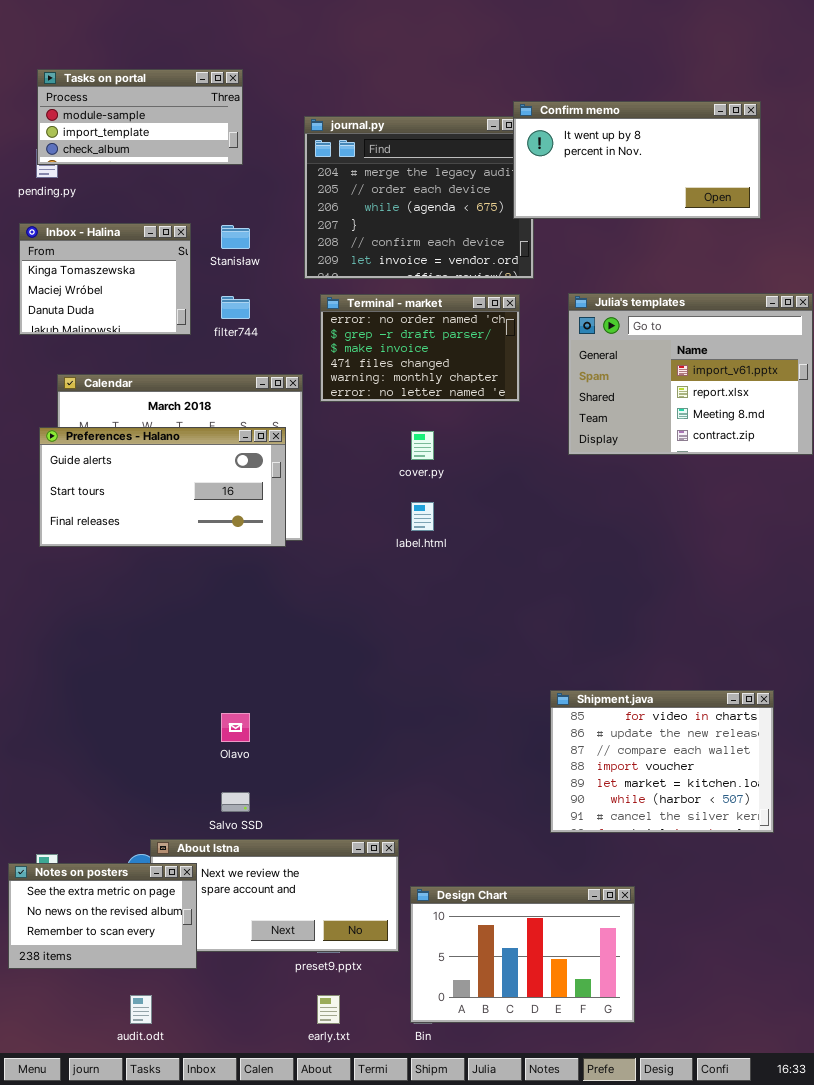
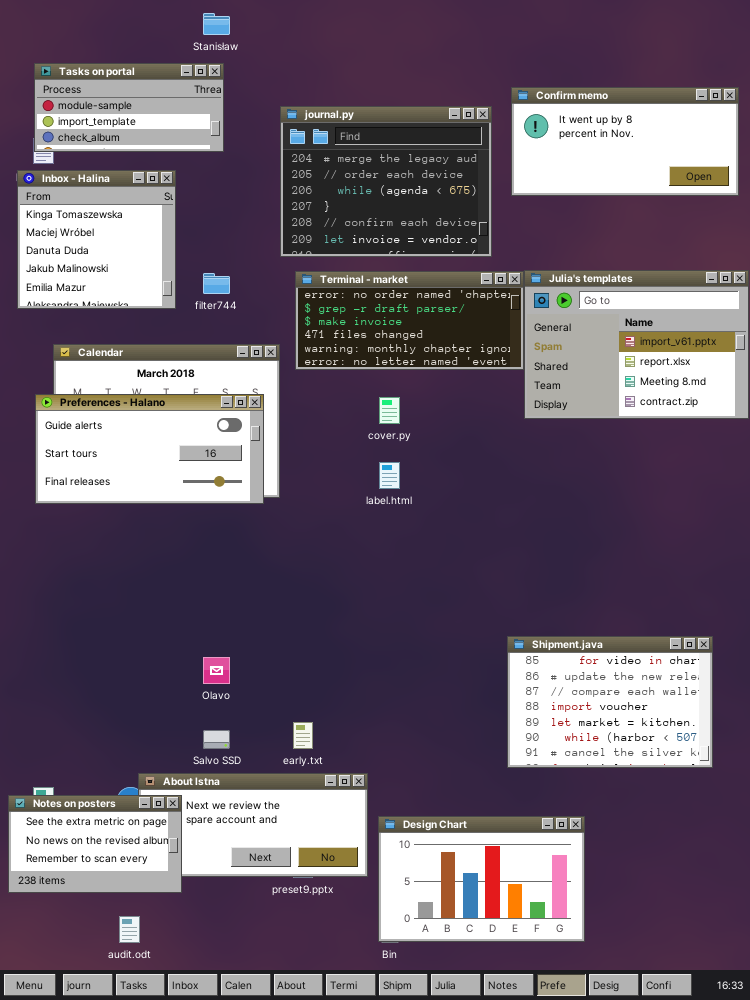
Confirm memo: [513,101,761,219] -> [511,87,739,196], moved
Inbox - Halina: [19,223,191,335] -> [17,170,176,309], resized
Stanisław: [221,225,250,249] -> [203,13,230,35], moved
Terminal - market: [320,294,520,402] -> [295,271,524,370], resized
early.txt: [317,995,340,1024] -> [293,722,313,749], moved

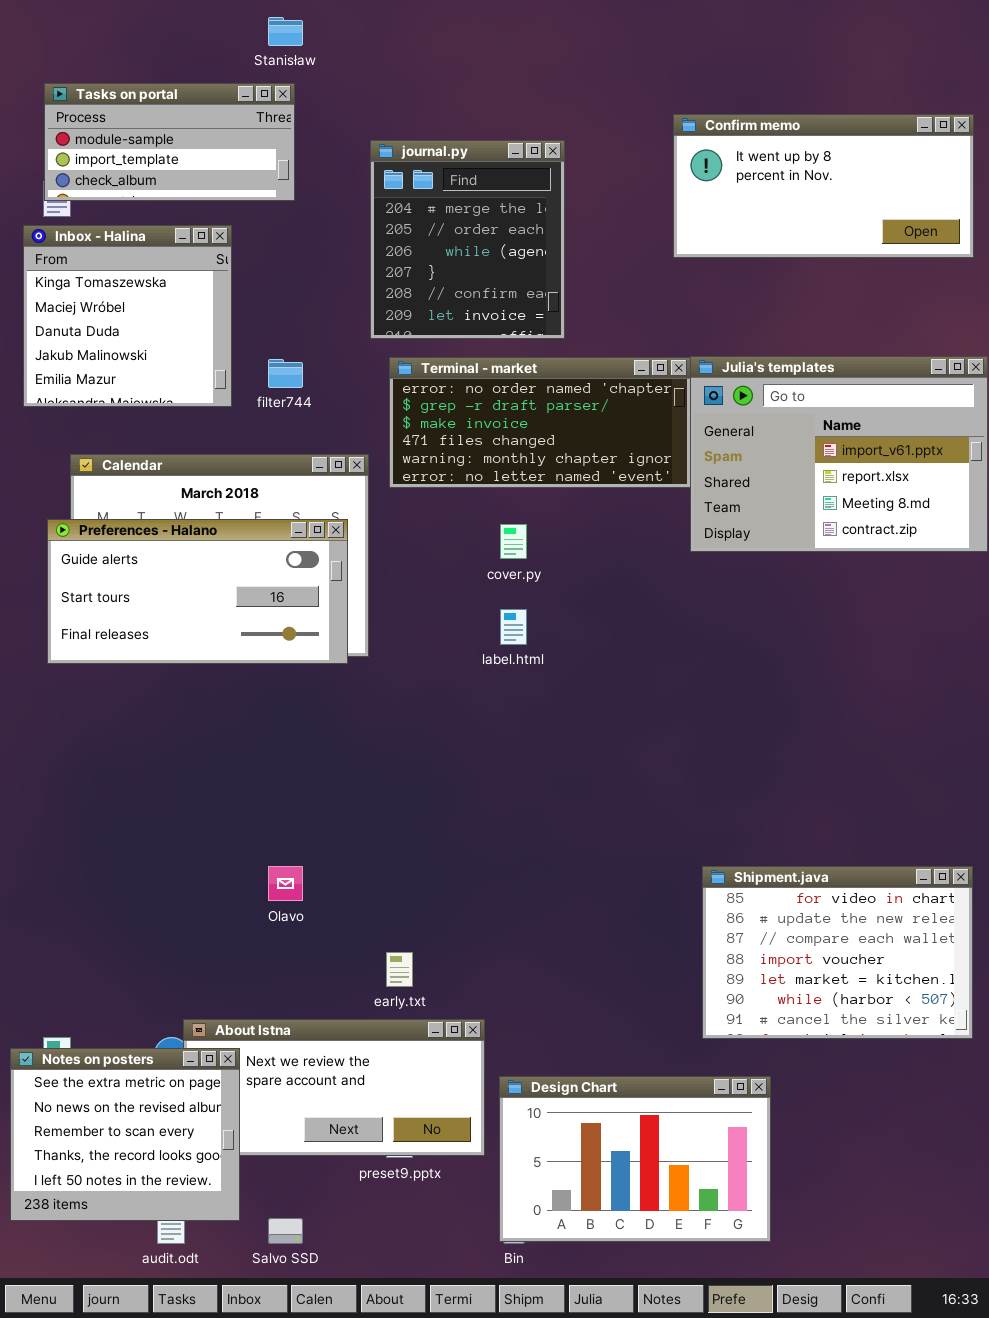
journal.py: [280,106,492,257] -> [370,140,565,339], resized
Shipment.java: [507,636,713,768] -> [702,866,973,1039], moved
Salvo SSD: [203,730,230,749] -> [268,1218,303,1244], moved
Notes on posters: [8,795,182,893] -> [10,1048,240,1221], resized

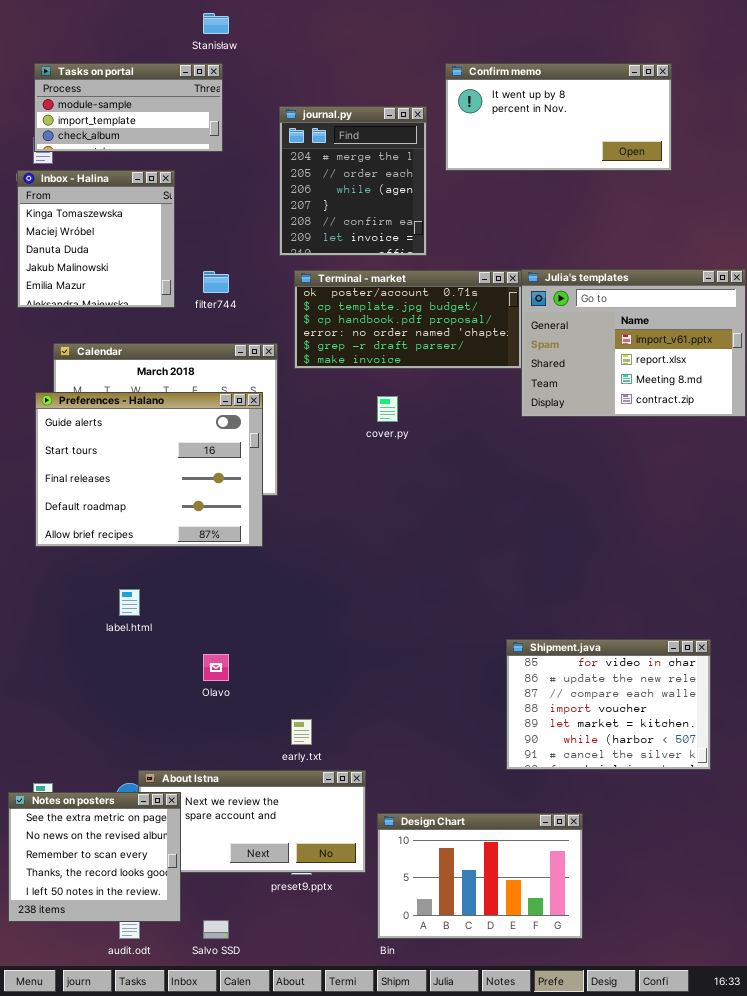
Confirm memo: [673,114,974,258] -> [445,63,672,171], moved
Terminal - market: [389,357,691,488] -> [294,270,522,369], scrolled up 3 rows
Preferences - Halano: [47,519,348,664] -> [35,392,263,547], resized
label.html: [500,609,527,645] -> [119,589,140,616], moved
Shipment.java: [702,866,973,1039] -> [506,639,711,770], moved

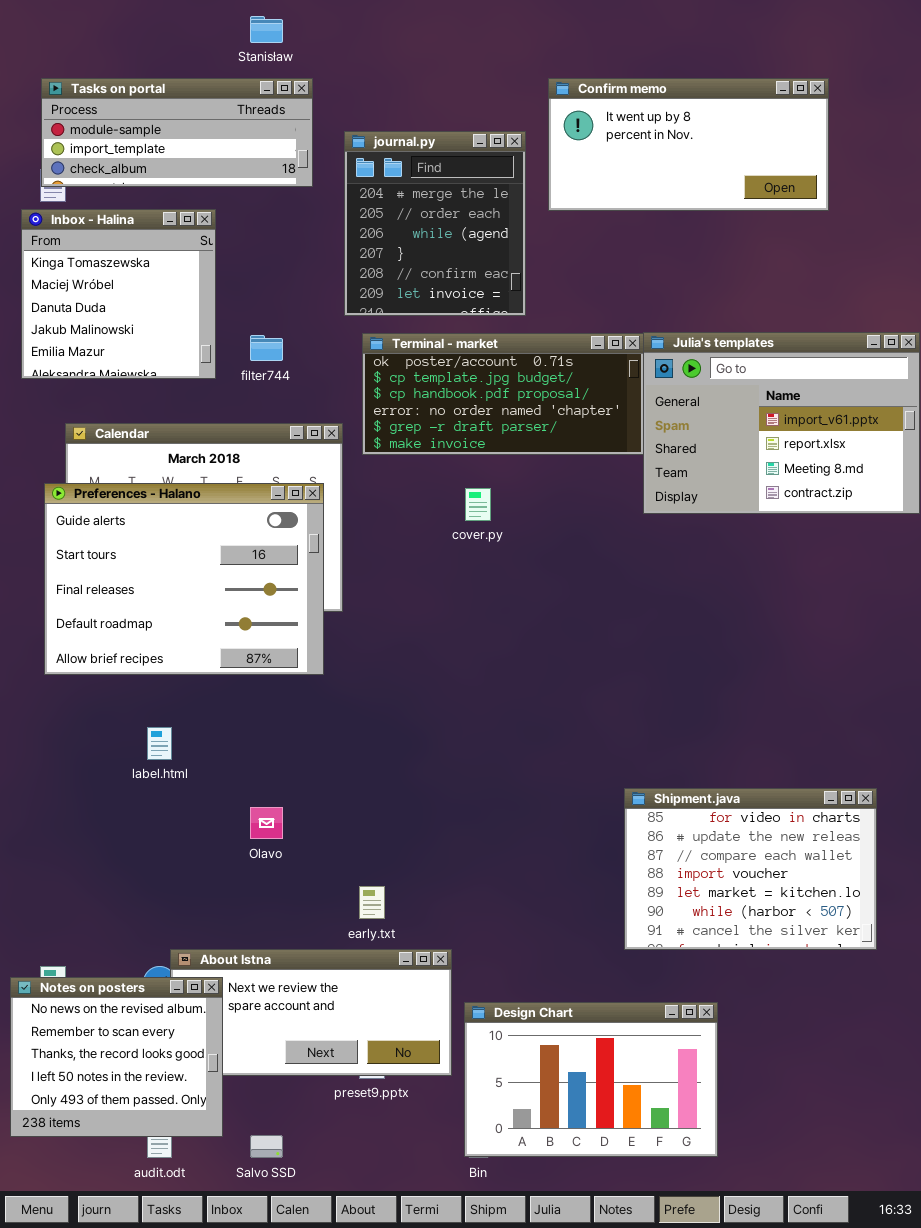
Tasks on portal: [34,63,223,152] -> [41,78,313,187], resized
Notes on posters: [8,792,181,922] -> [10,977,223,1137], scrolled down 1 row

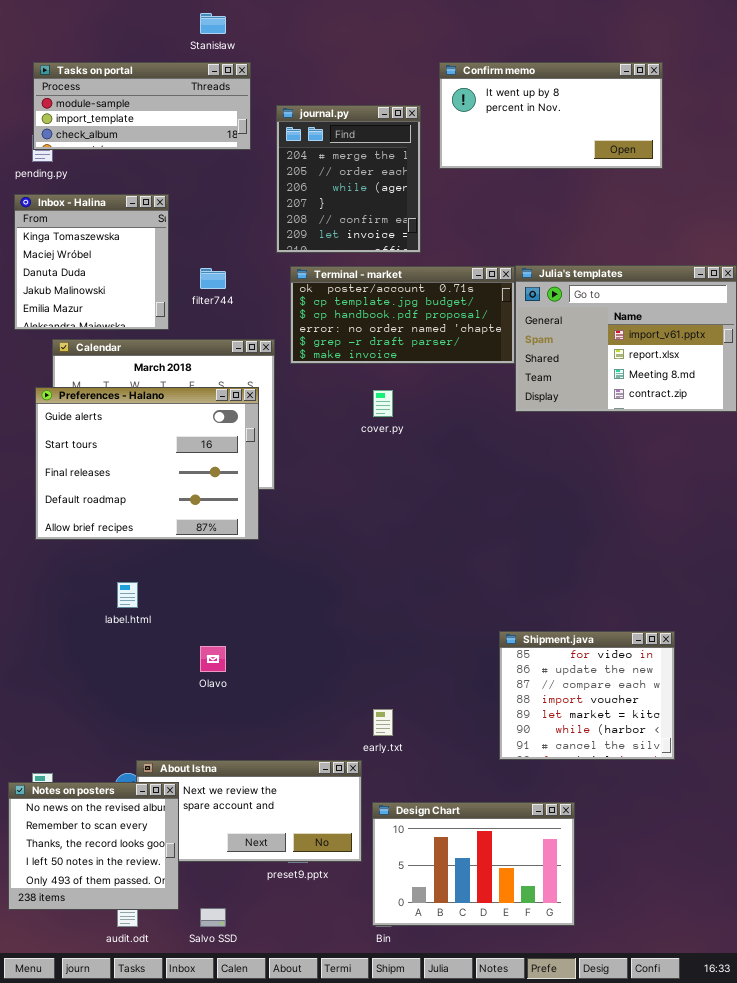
Inbox - Halina: [21,209,216,379] -> [14,194,169,330], moved
Shipment.java: [624,788,877,950] -> [499,631,675,760], resized
early.txt: [359,886,385,919] -> [373,709,393,736], moved

